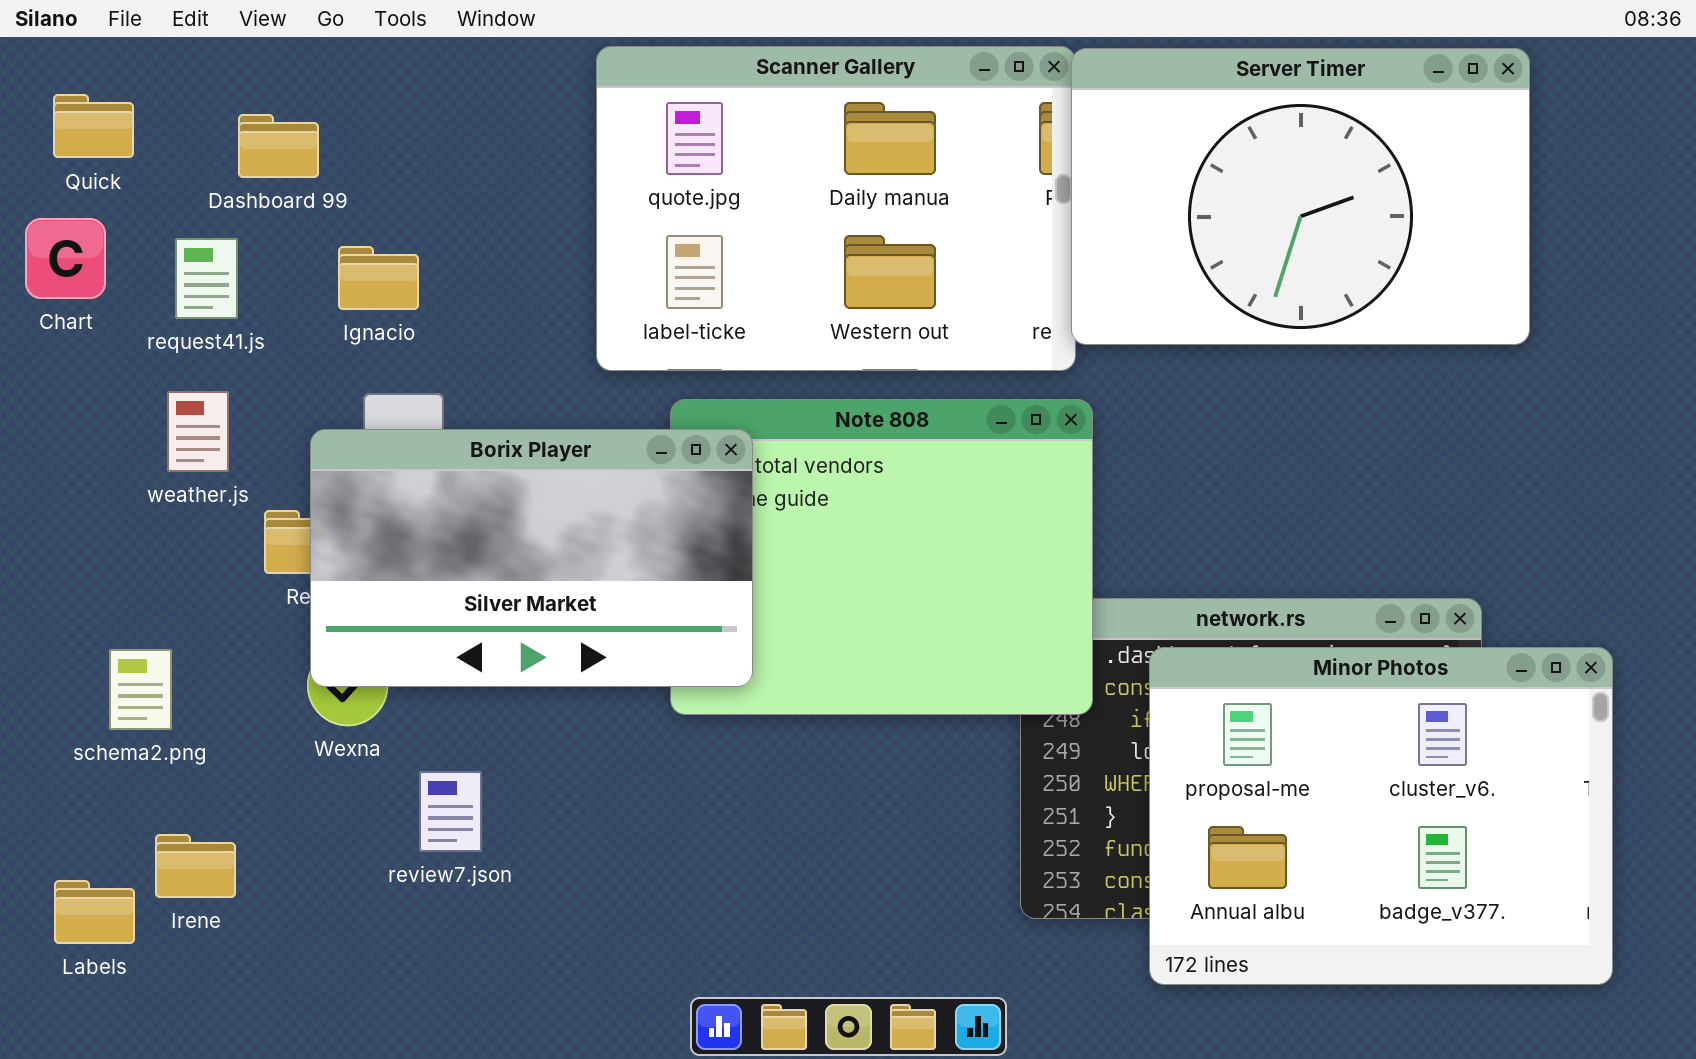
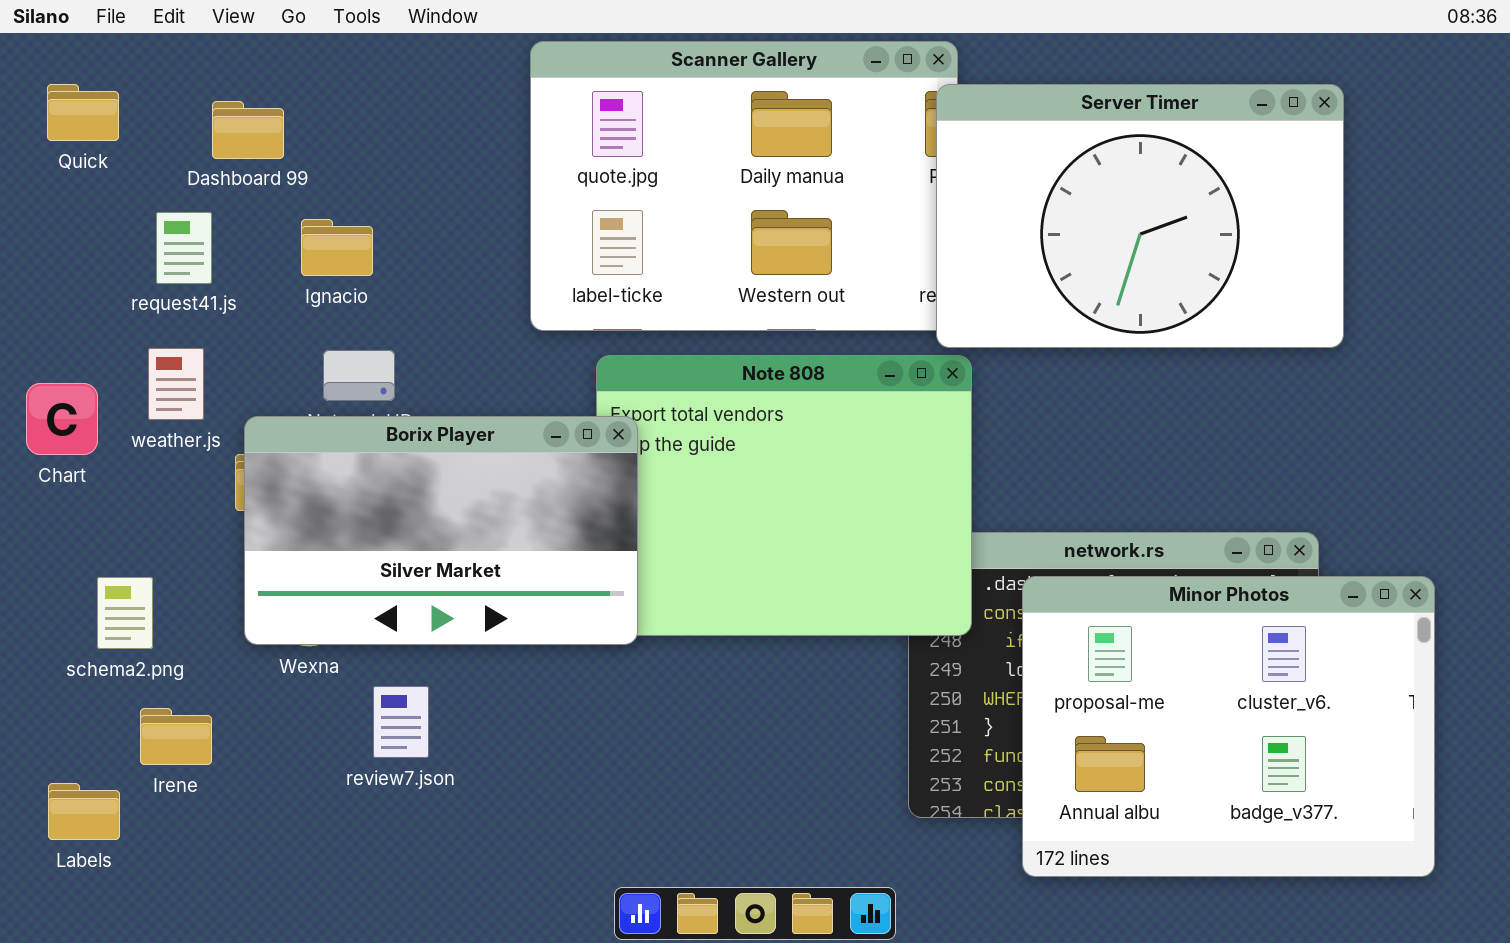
Server Timer: [1071,48,1530,345] -> [936,84,1344,348], moved
Chart: [25,218,106,299] -> [26,383,98,455], moved
Borix Player: [310,429,753,687] -> [244,416,638,645], moved
Irene: [155,834,236,898] -> [140,708,212,765], moved

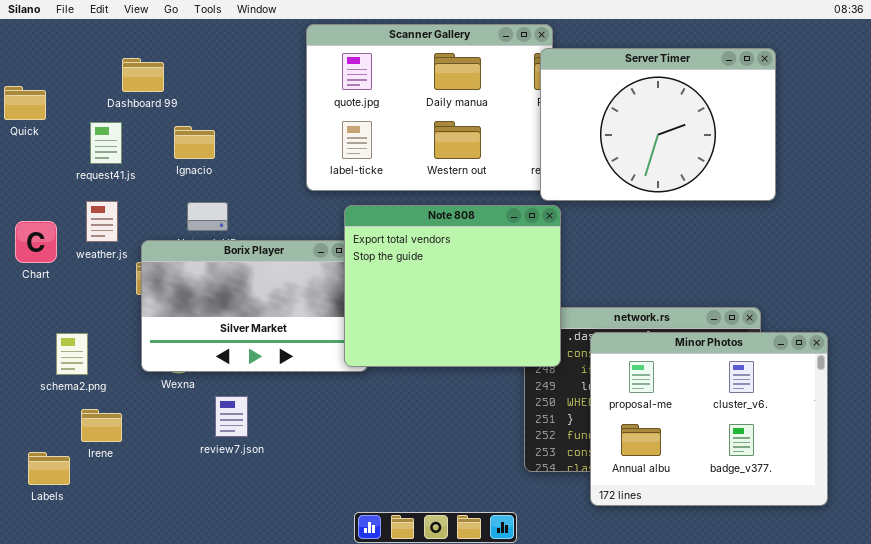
Quick: [47,84,119,141] -> [4,86,46,120], moved
Note 808: [596,355,972,636] -> [344,205,561,367], raised

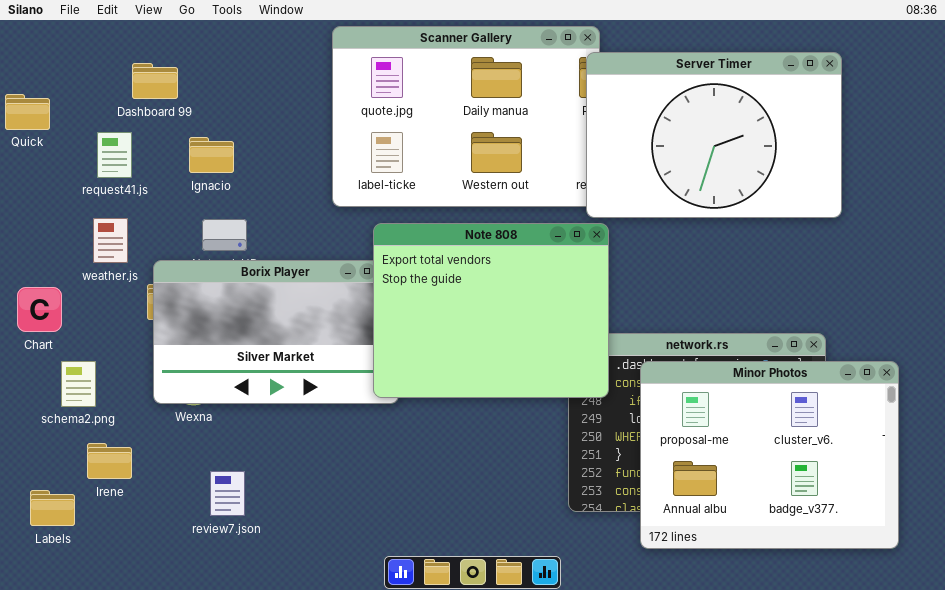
Chart: [15,221,57,263] -> [17,287,62,332], moved
review7.json: [215,396,248,437] -> [210,471,245,516], moved

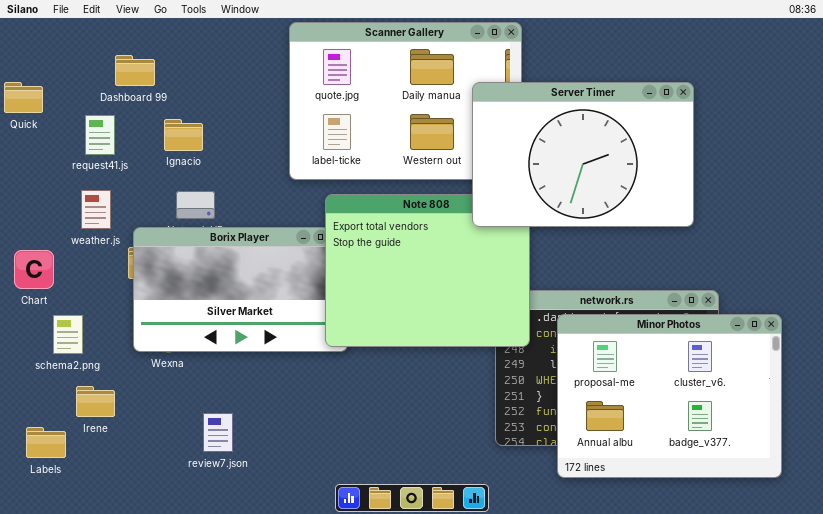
Server Timer: [586,52,842,218] -> [472,82,694,227], moved
review7.json: [210,471,245,516] -> [203,413,233,452], moved

